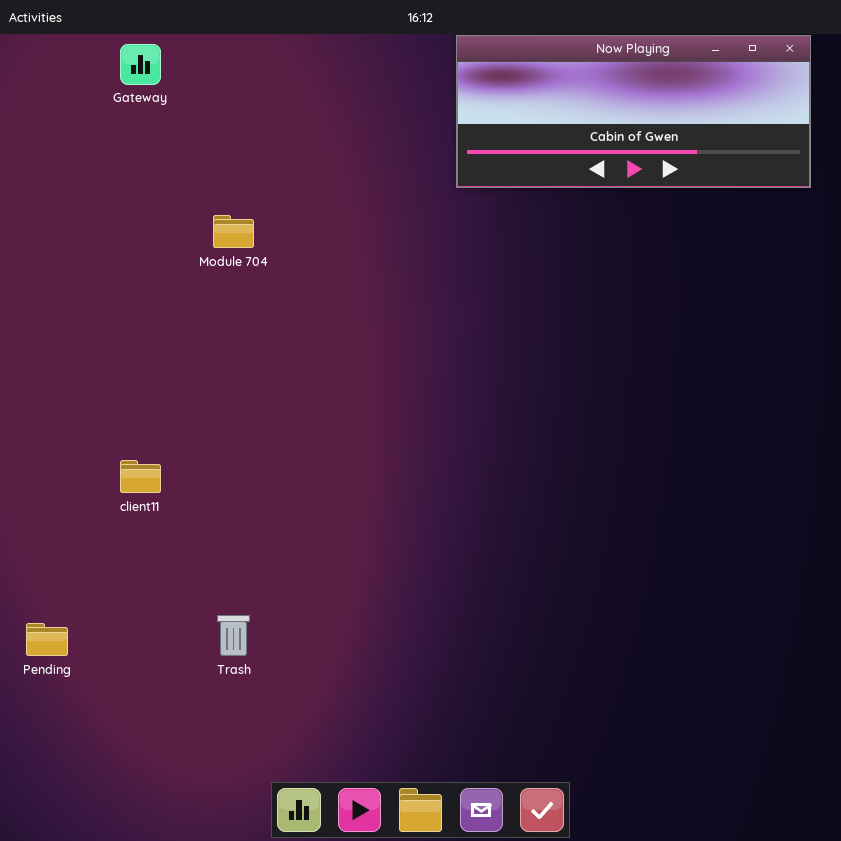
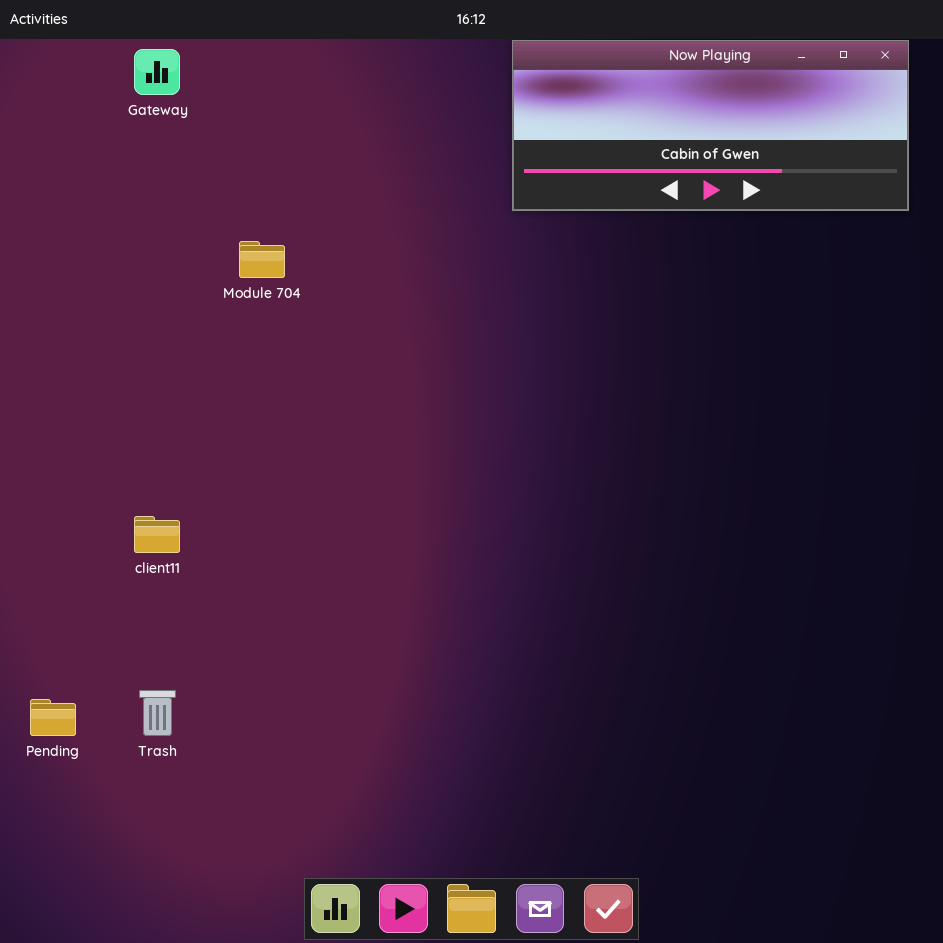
Trash: [217,615,250,656] -> [139,690,176,736], moved

